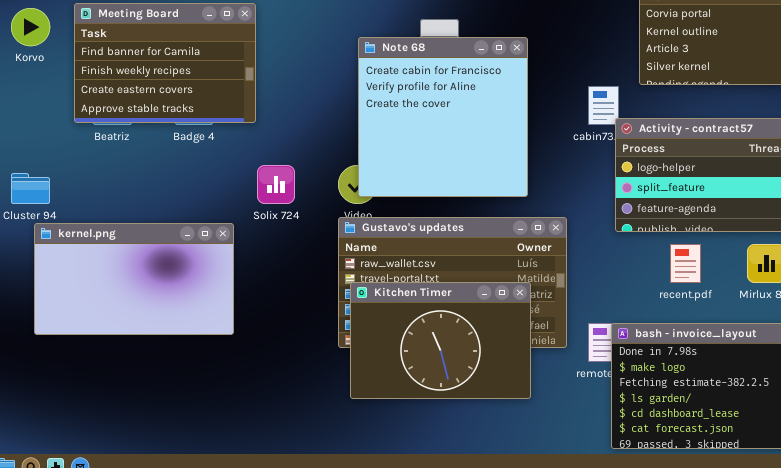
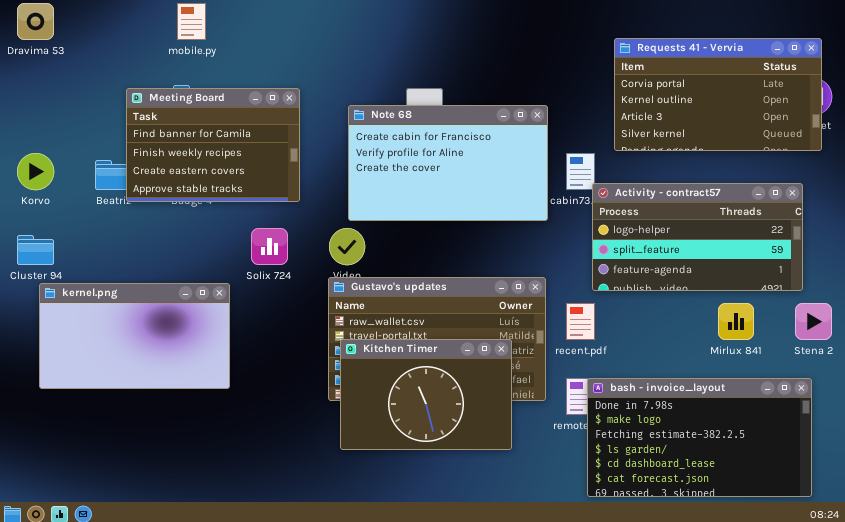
Meeting Board: [74,3,256,123] -> [126,88,300,202], moved
Korvo: [11,8,50,46] -> [17,153,54,190], moved
Note 68: [358,37,528,197] -> [348,105,548,221], resized
recent.pdf: [670,244,701,283] -> [566,303,595,340], moved

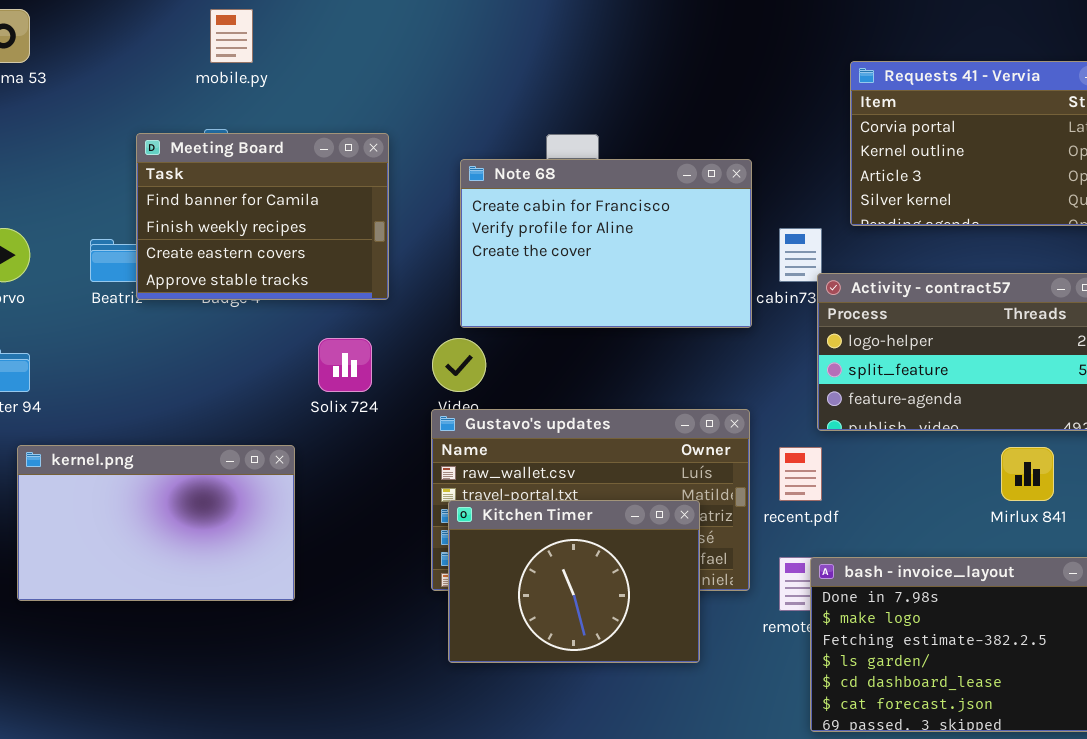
kernel.png: [39,283,230,389] -> [17,445,295,601], moved

